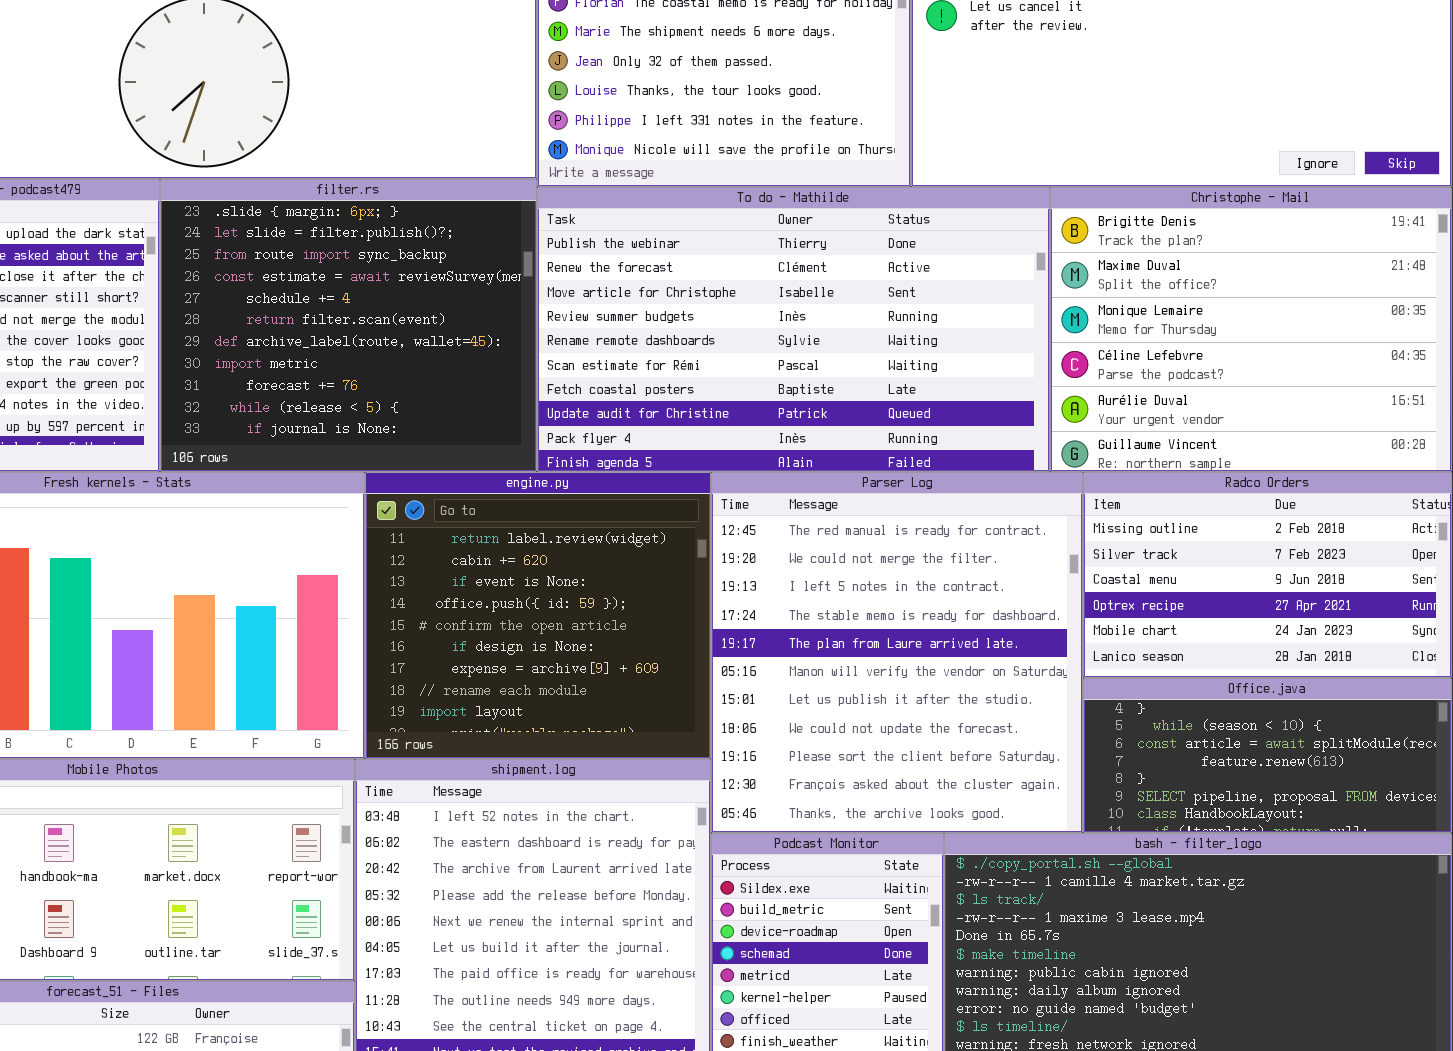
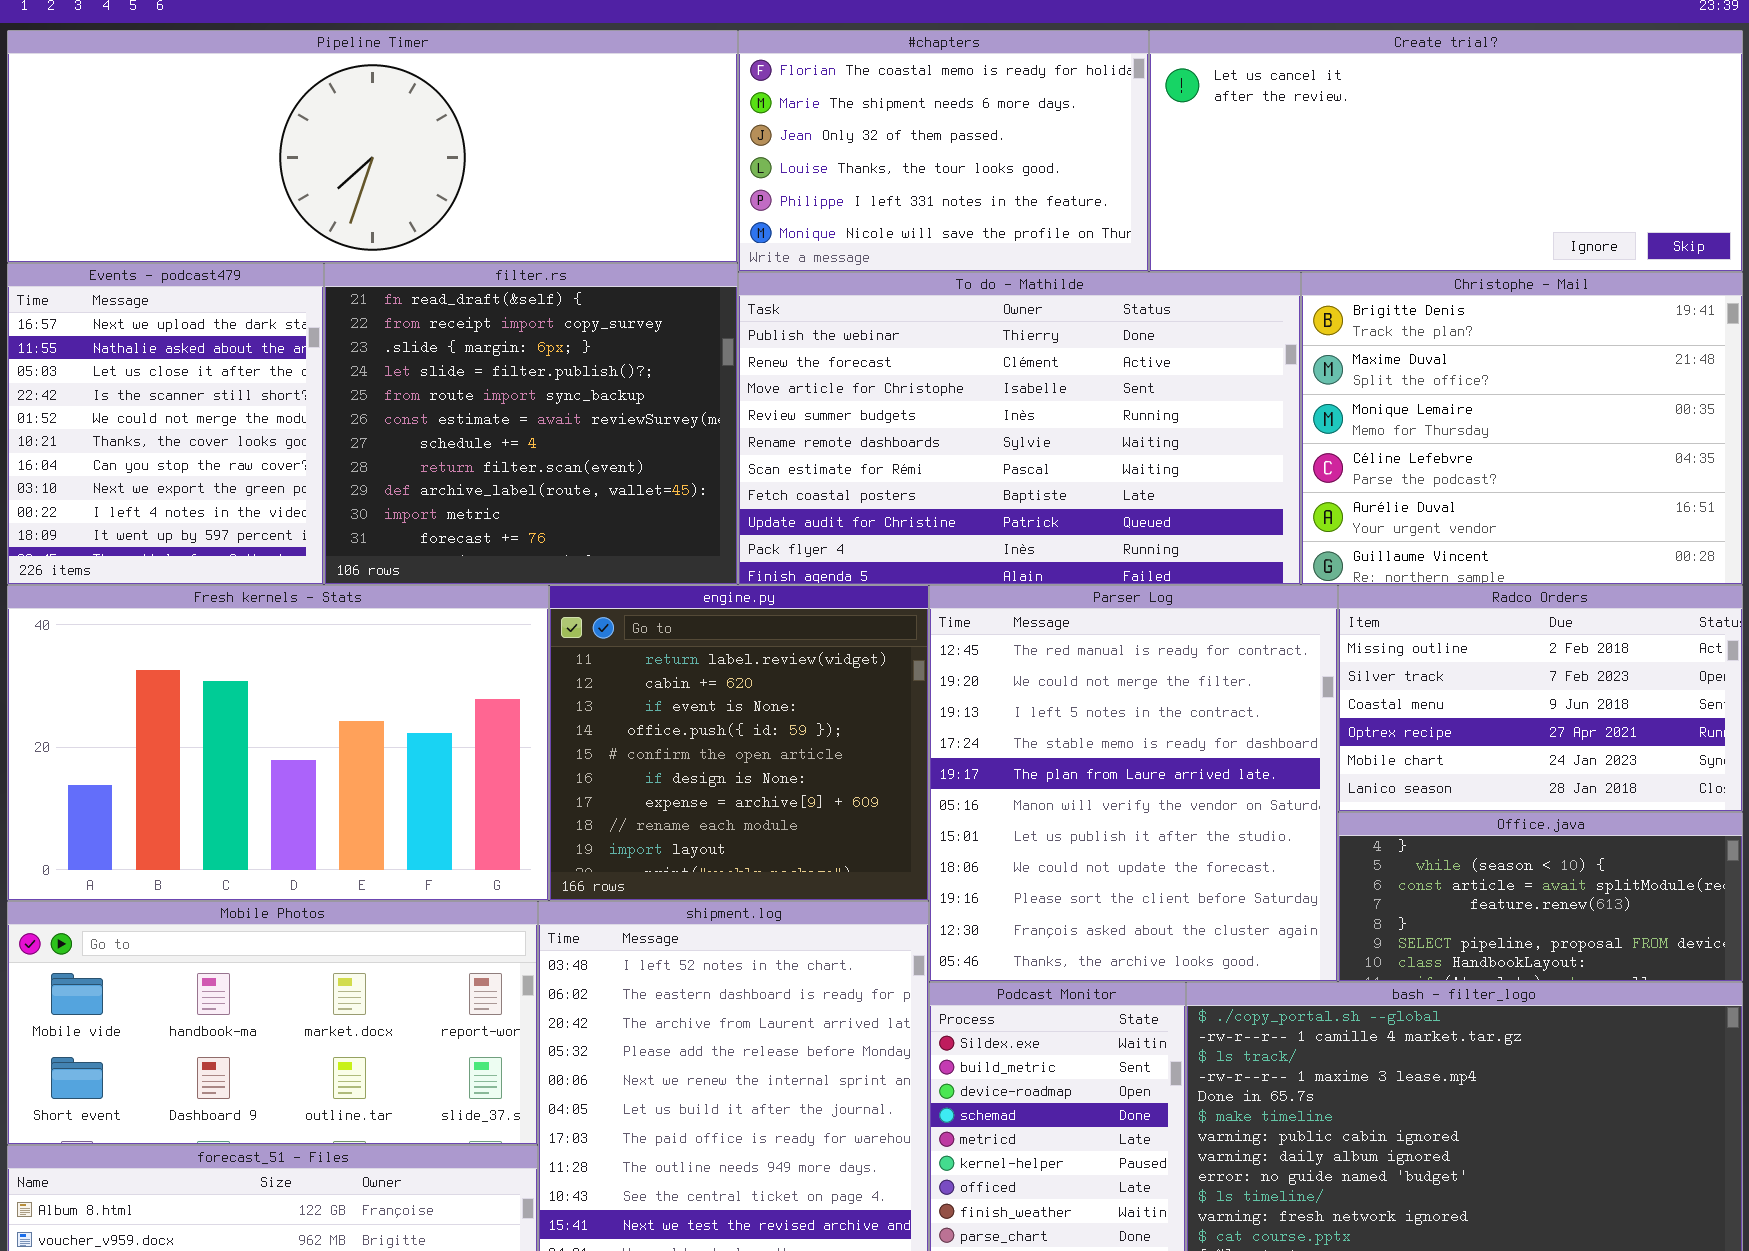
filter.rs: [160,179,537,472] -> [324,263,738,585], scrolled up 2 rows

